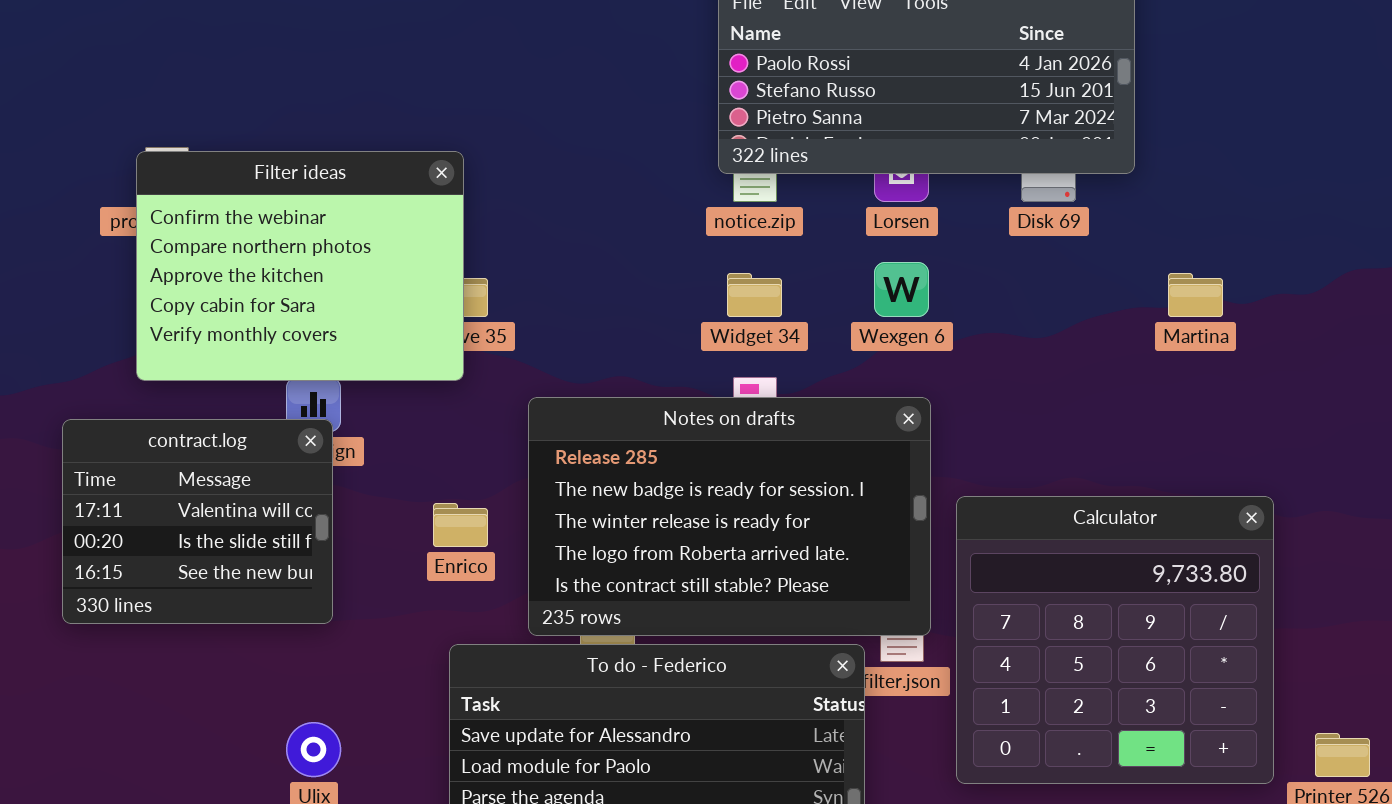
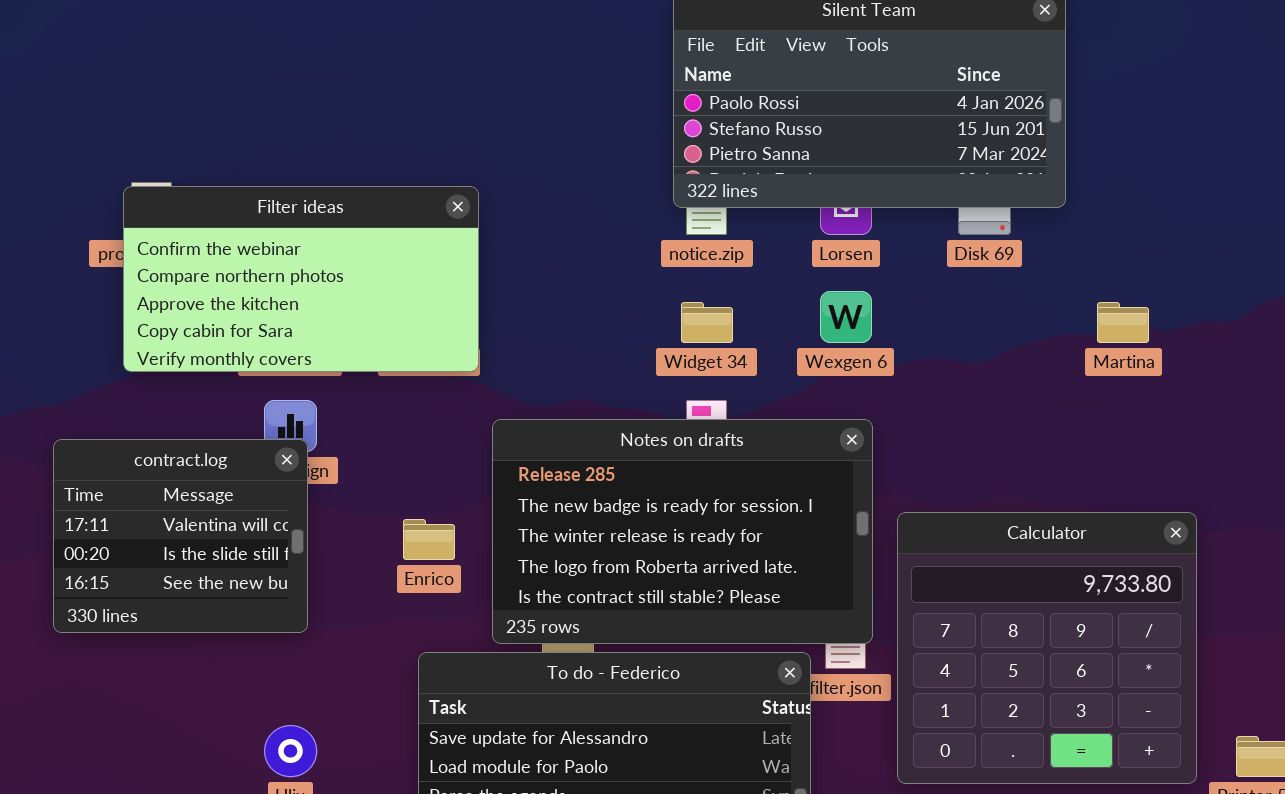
Filter ideas: [136,151,464,381] -> [123,186,479,372], resized

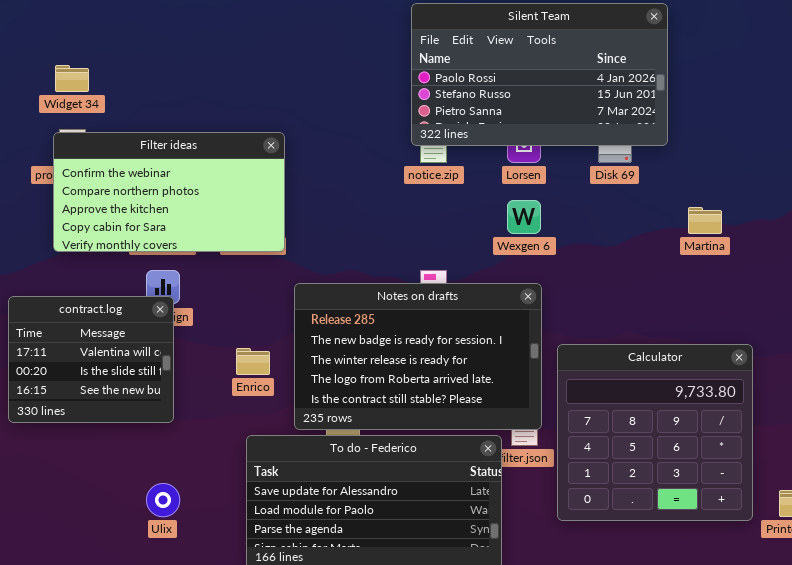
Widget 34: [681,302,733,343] -> [55,65,89,92], moved

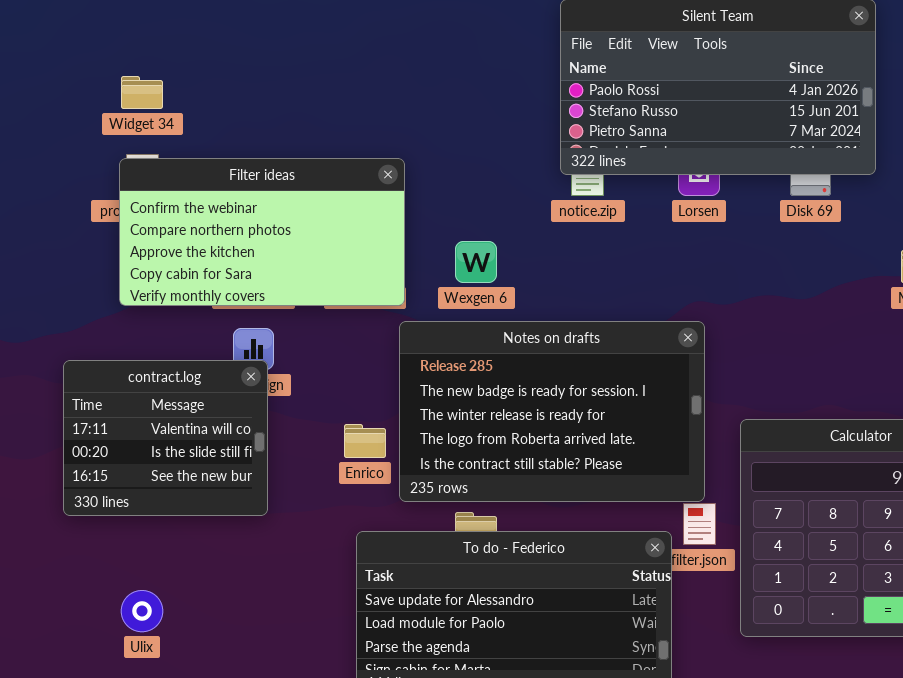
Wexgen 6: [507,200,541,234] -> [455,241,497,283], moved
Notes on drafts: [294,283,542,430] -> [399,321,705,502], moved
Ulix: [146,483,180,517] -> [121,590,163,632], moved

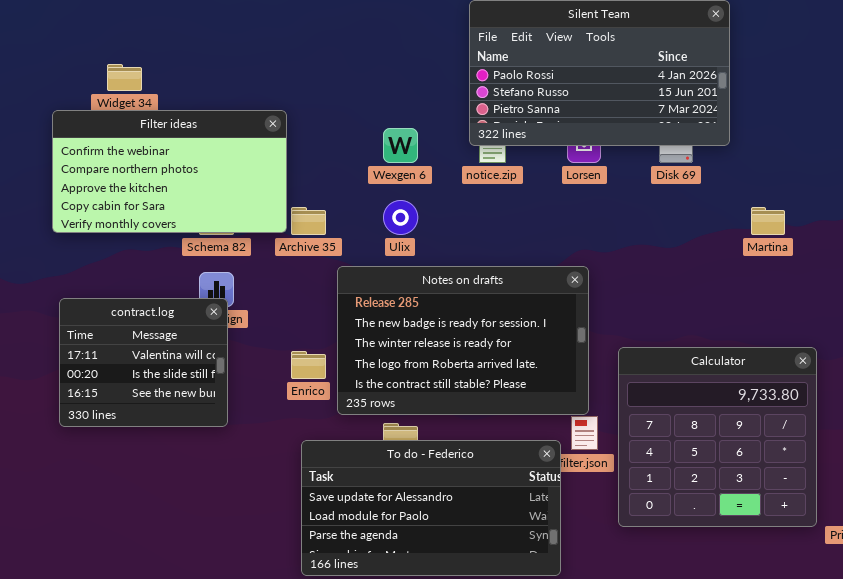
Filter ideas: [119,158,405,306] -> [52,110,287,233], moved
Wexgen 6: [455,241,497,283] -> [383,128,418,163], moved
Ulix: [121,590,163,632] -> [383,200,418,235], moved

